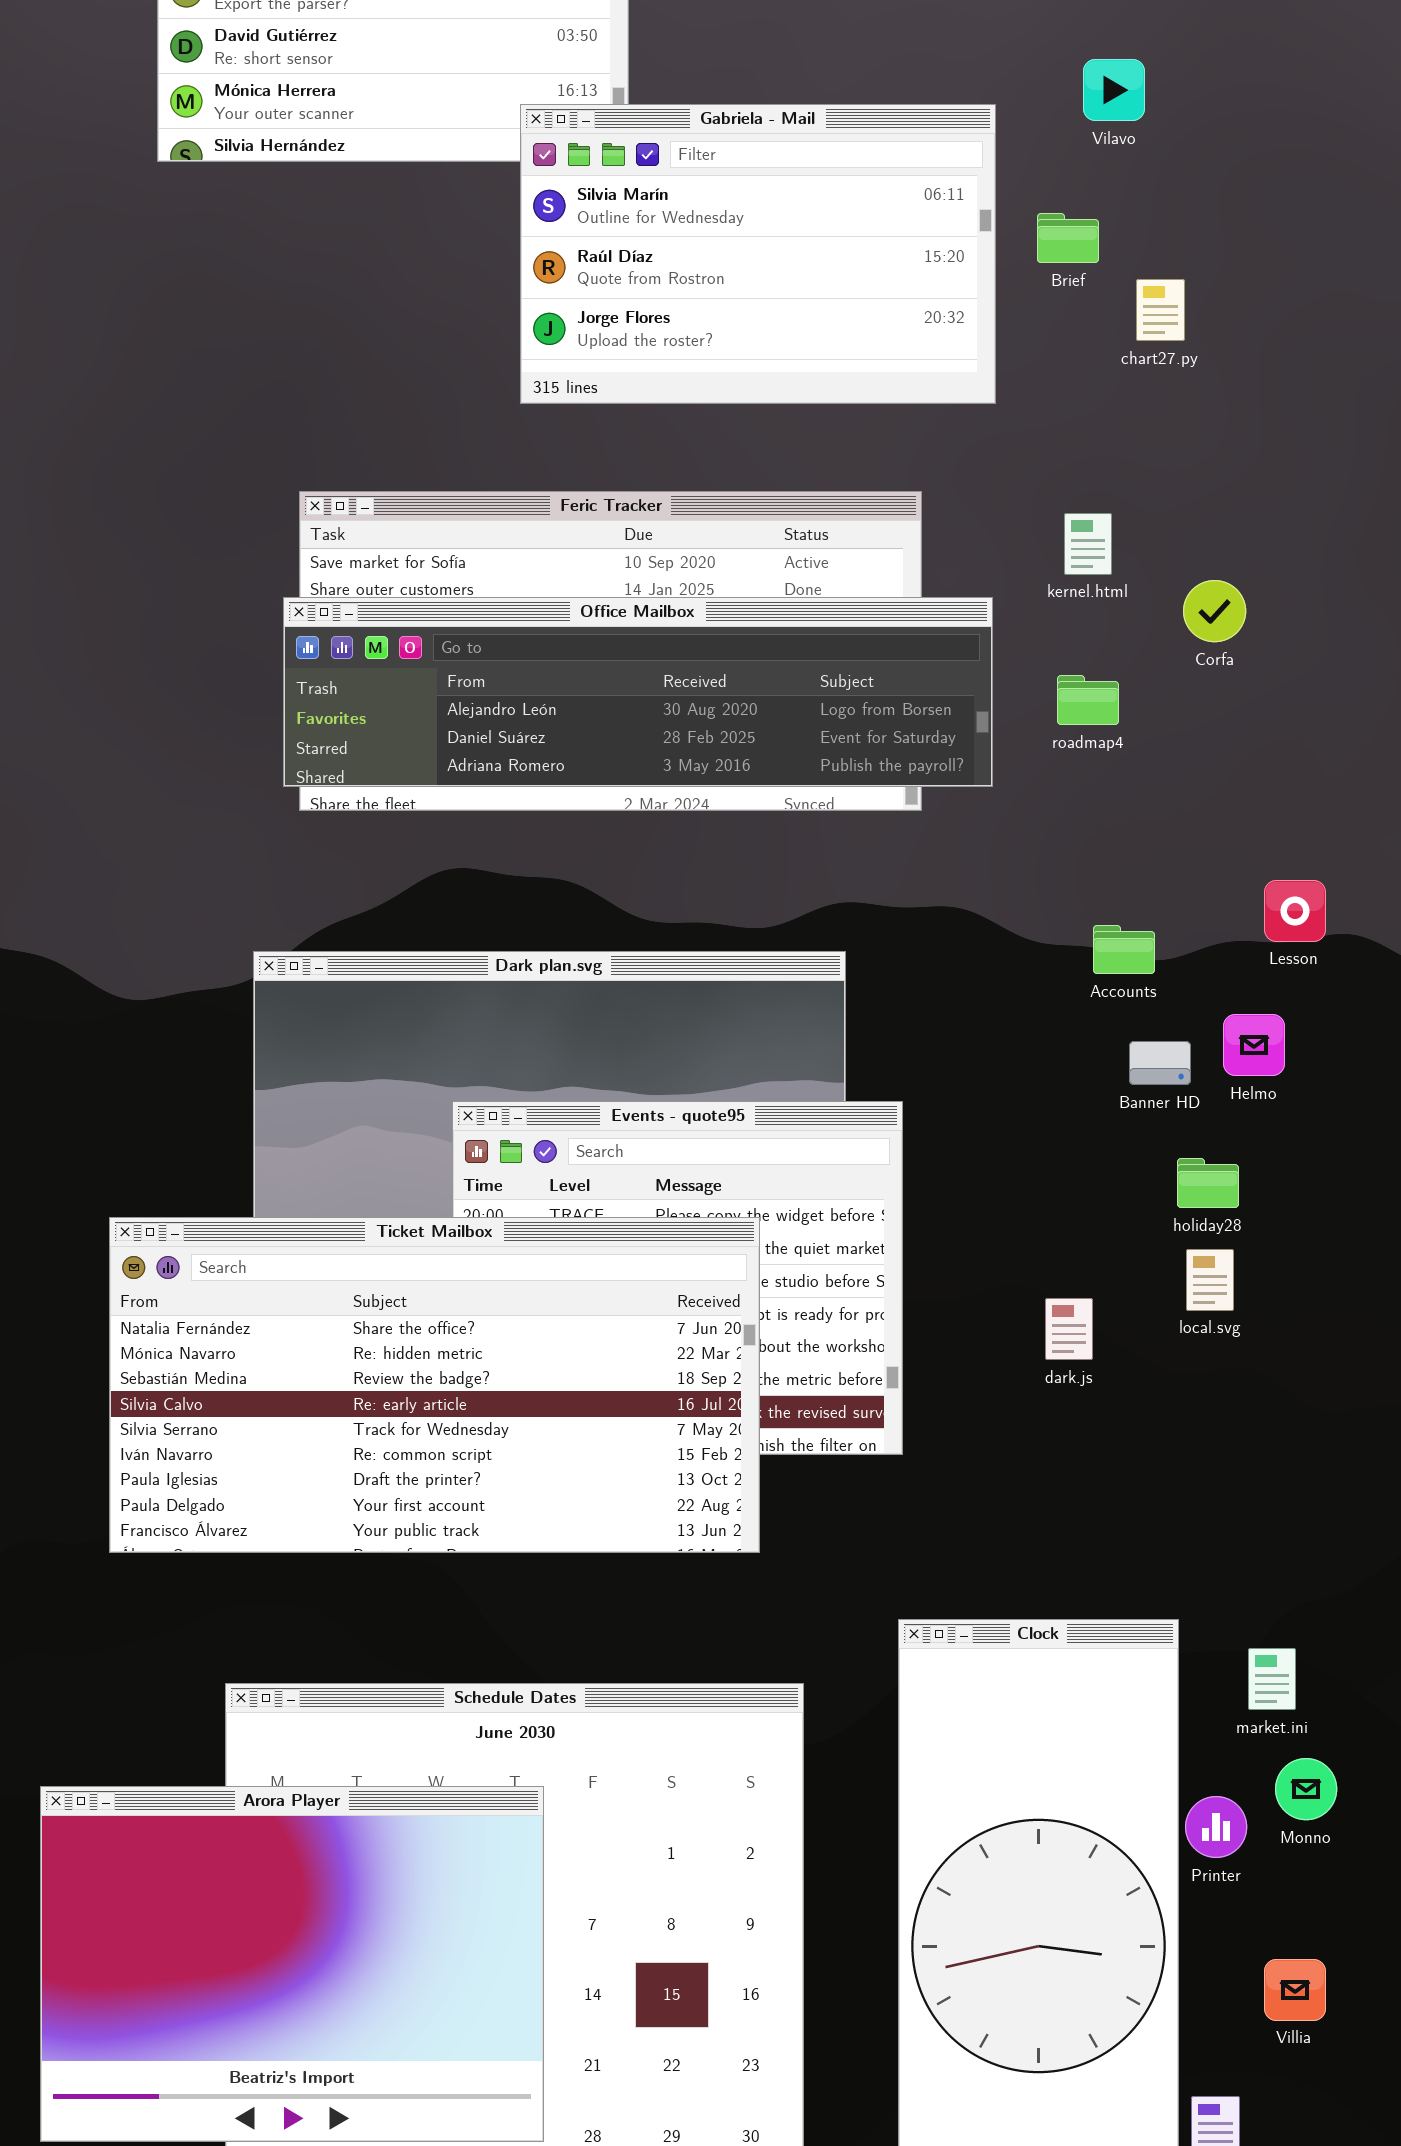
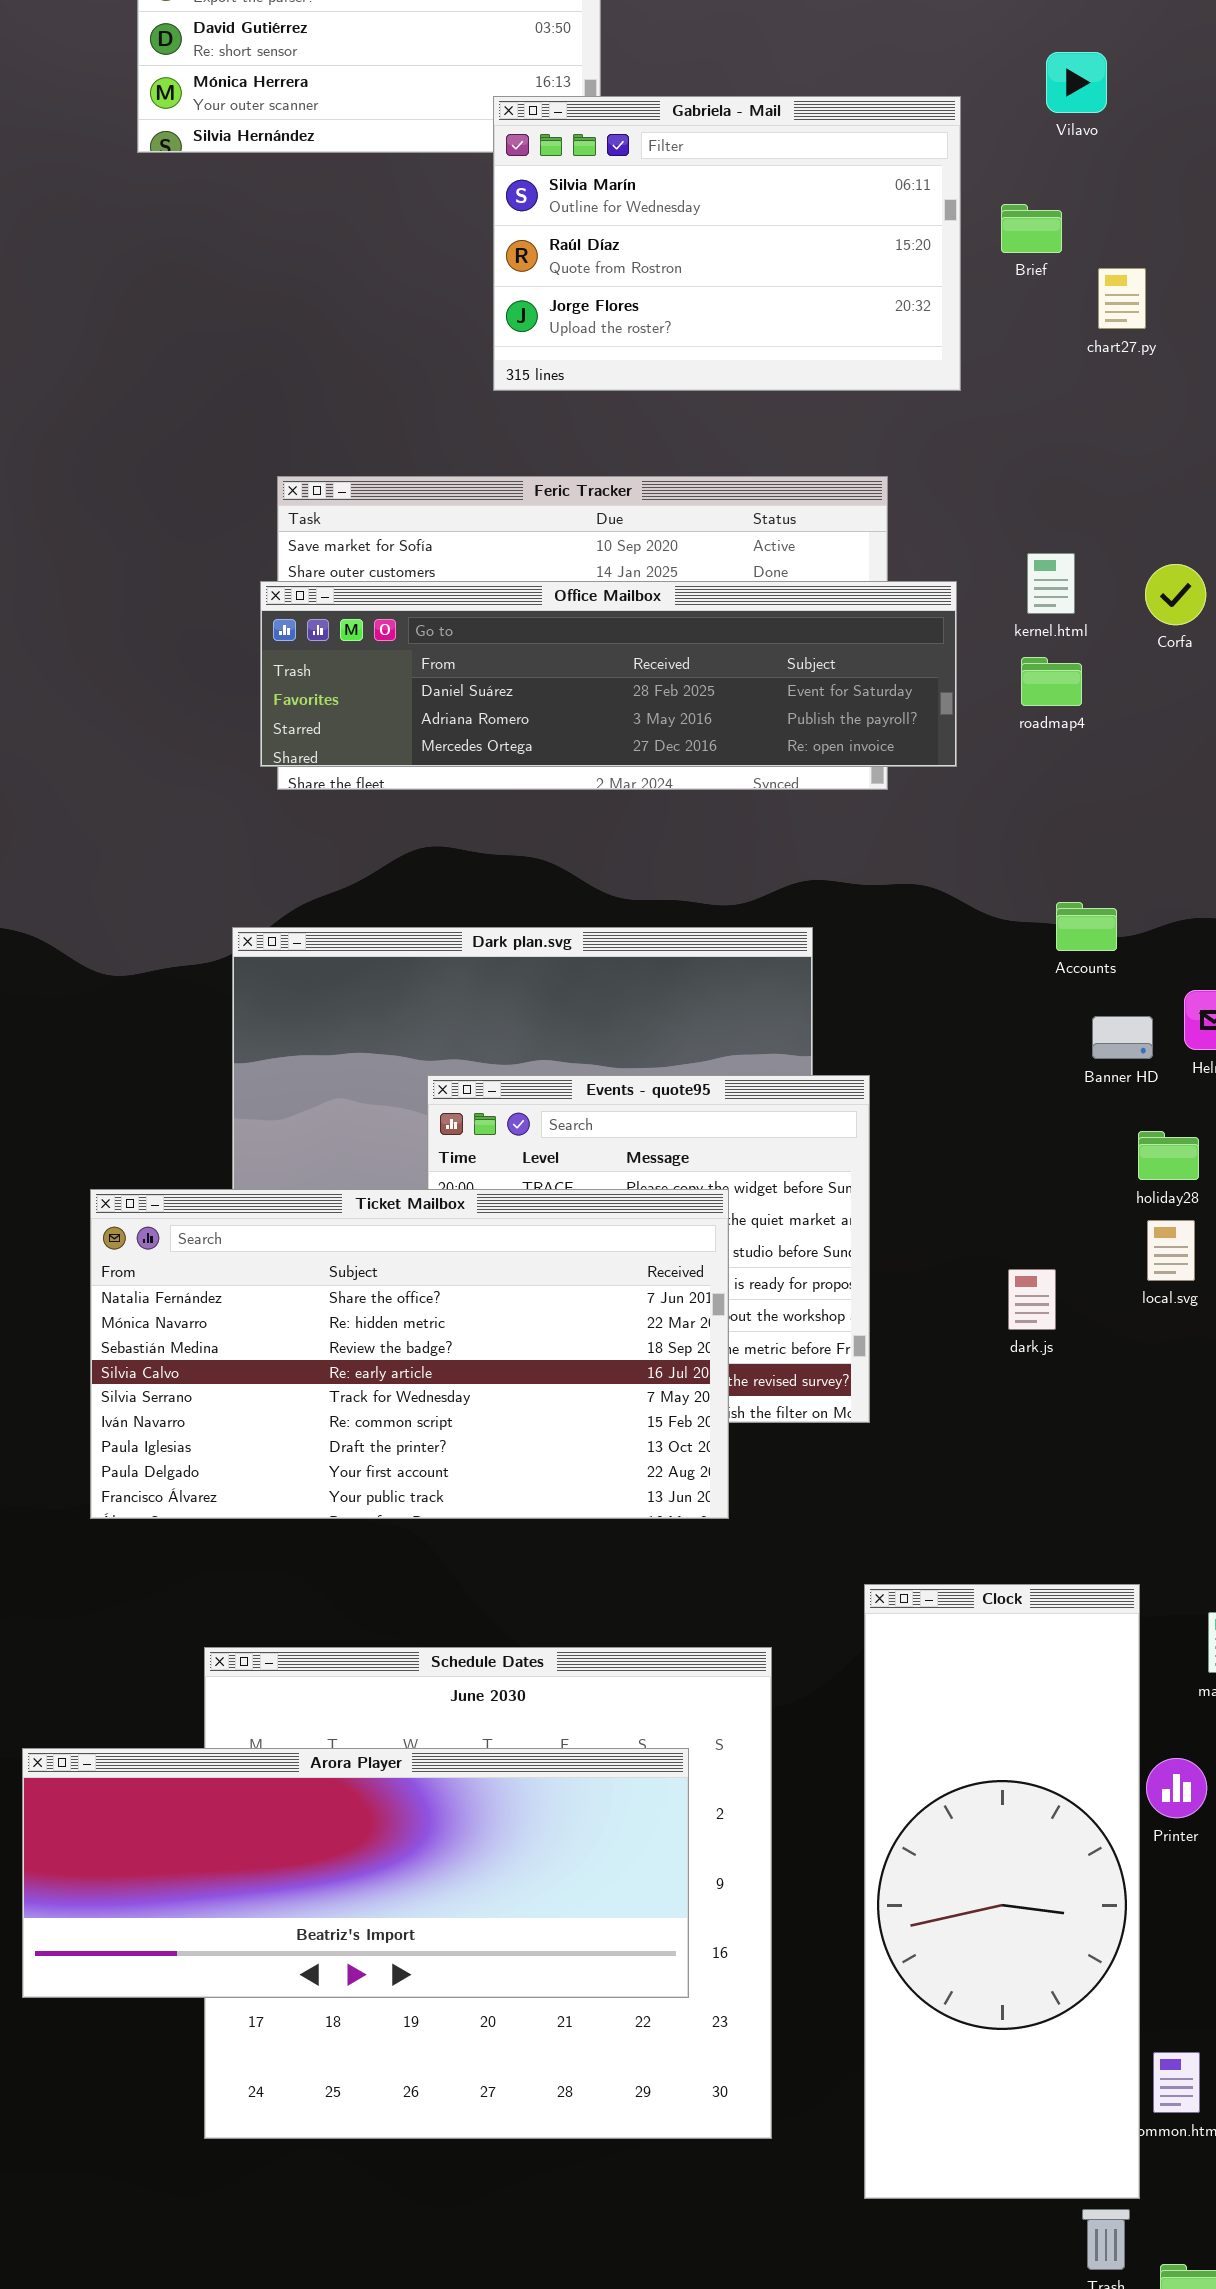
kernel.html: [1064,513,1112,575] -> [1027,553,1075,614], moved
Office Mailbox: [283,597,993,787] -> [260,581,957,767], scrolled down 1 row
Arora Player: [40,1786,544,2142] -> [22,1748,689,1998], resized

